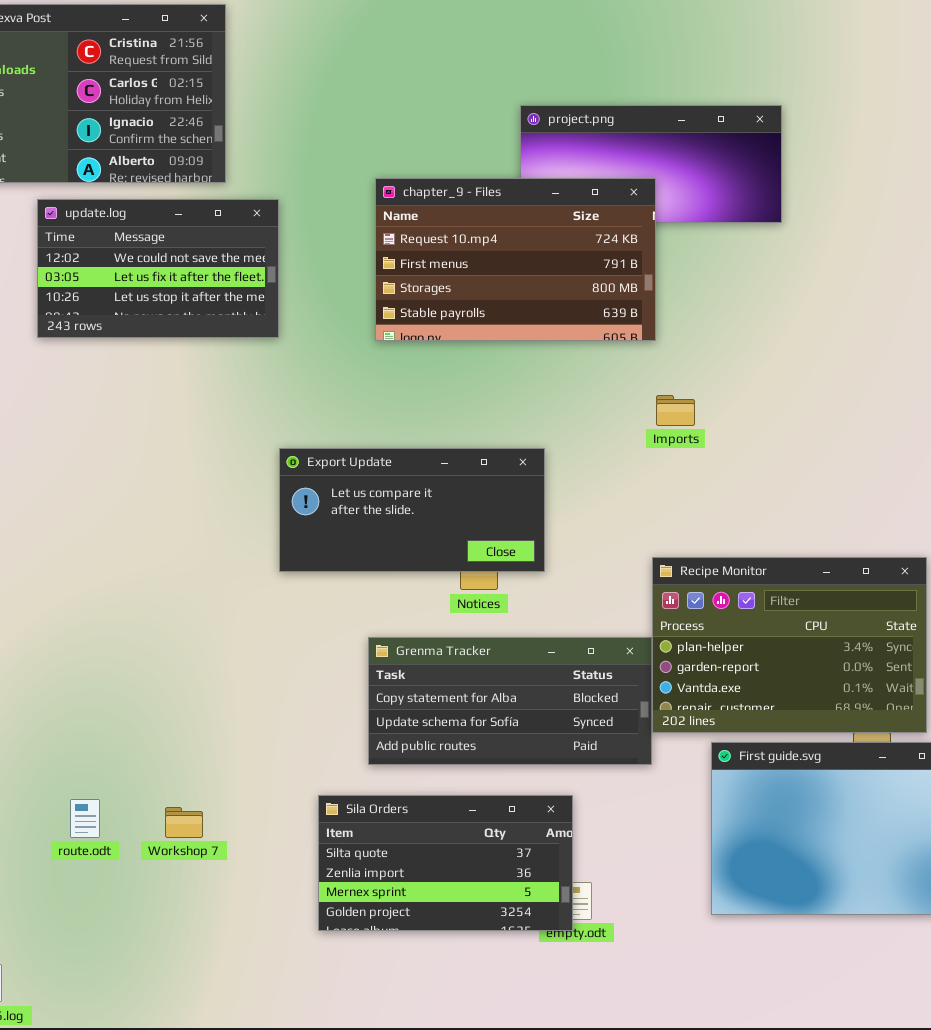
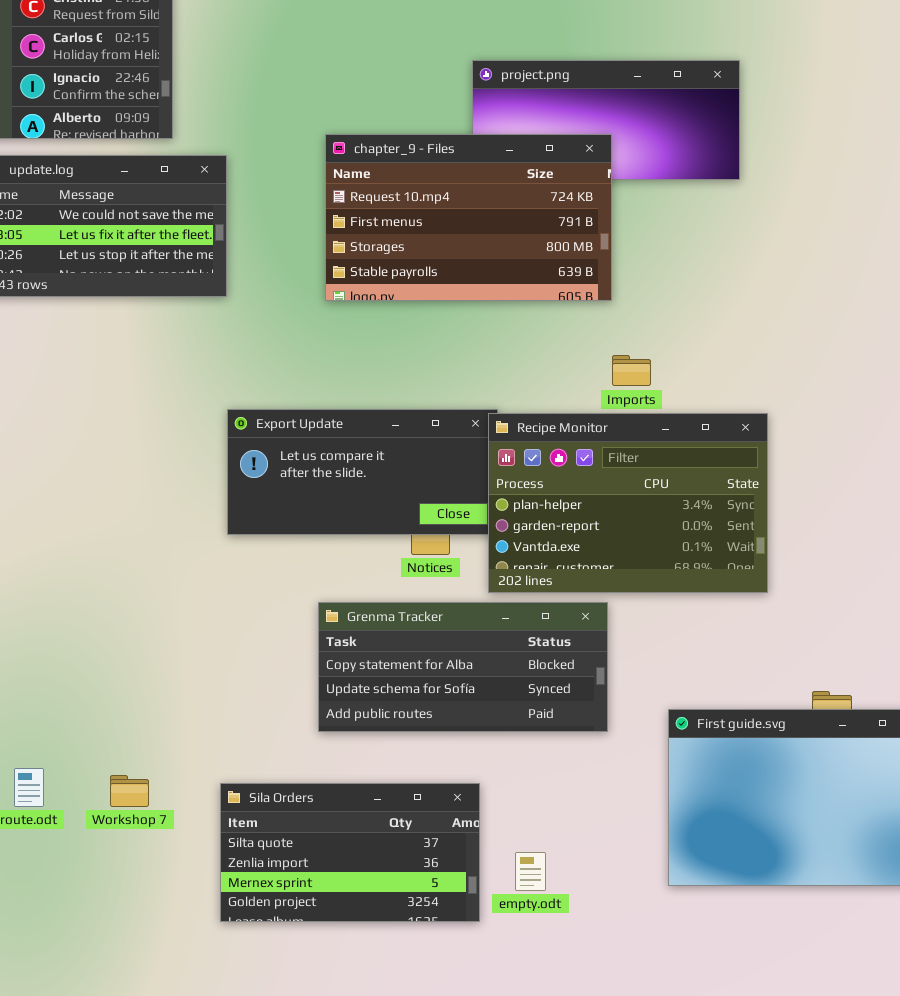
Recipe Monitor: [652,557,927,733] -> [488,413,768,593], moved
Sila Orders: [318,795,573,931] -> [220,783,480,922], moved

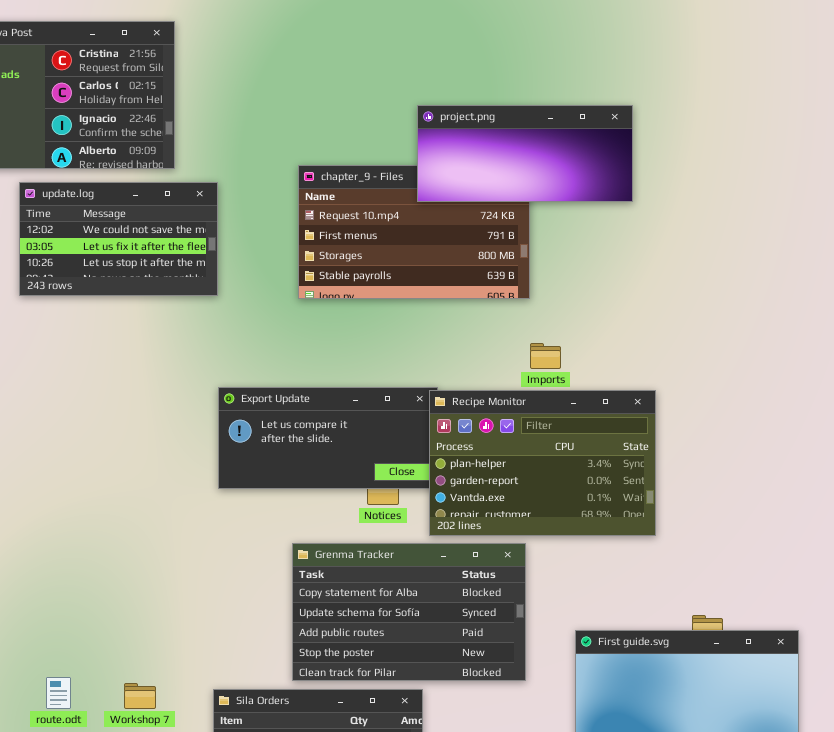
project.png: [472,60,740,180] -> [417,105,633,202], raised
Grenma Tracker: [318,602,608,732] -> [292,543,526,681], resized

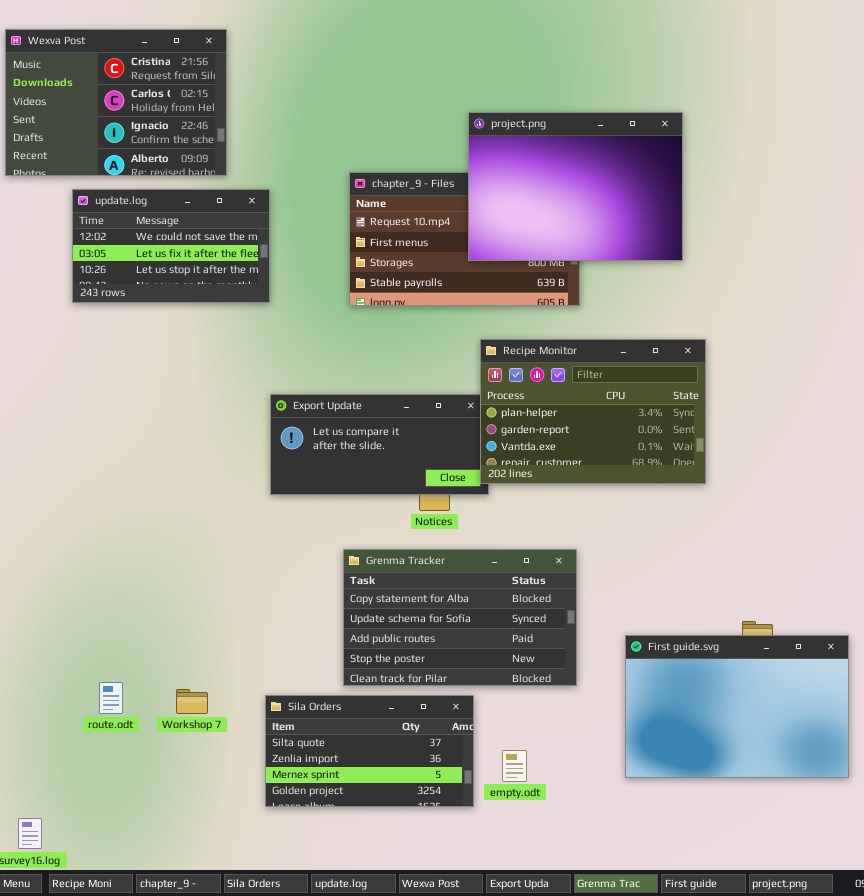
project.png: [417,105,633,202] -> [468,112,683,261], resized
Recipe Monitor: [429,390,656,536] -> [480,339,706,484], moved

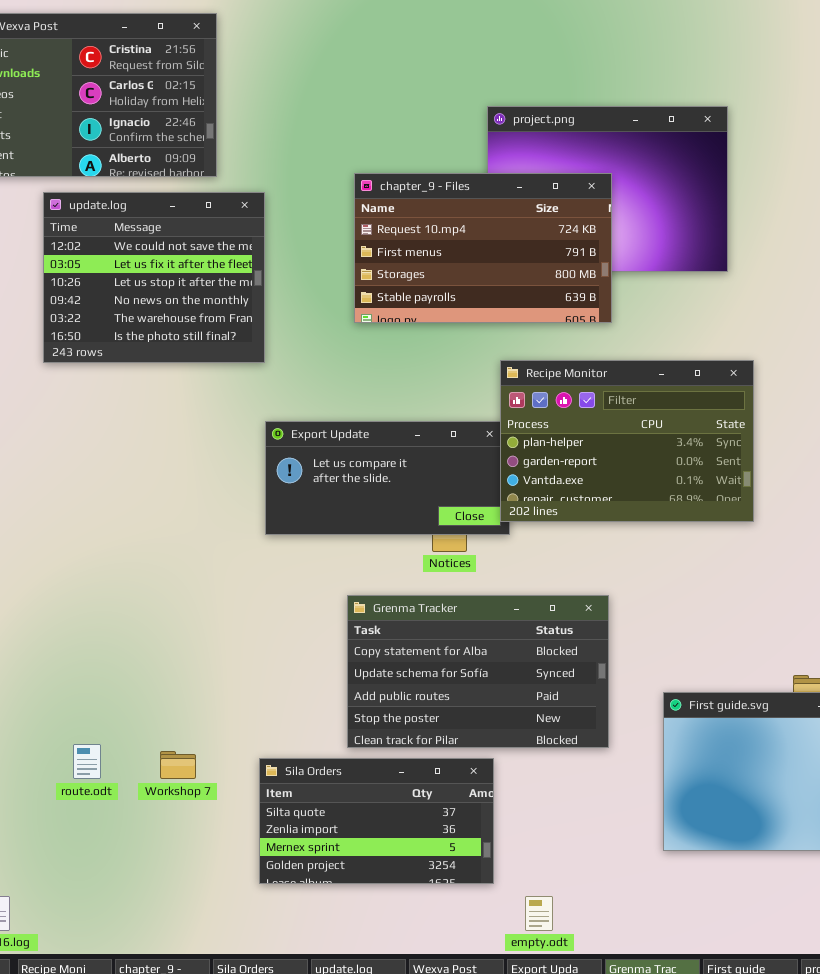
chapter_9 - Files: [349,172,580,306] -> [354,173,612,323], raised
update.log: [72,189,270,303] -> [43,192,265,363], resized
empty.odt: [502,750,527,782] -> [525,896,553,931], moved

